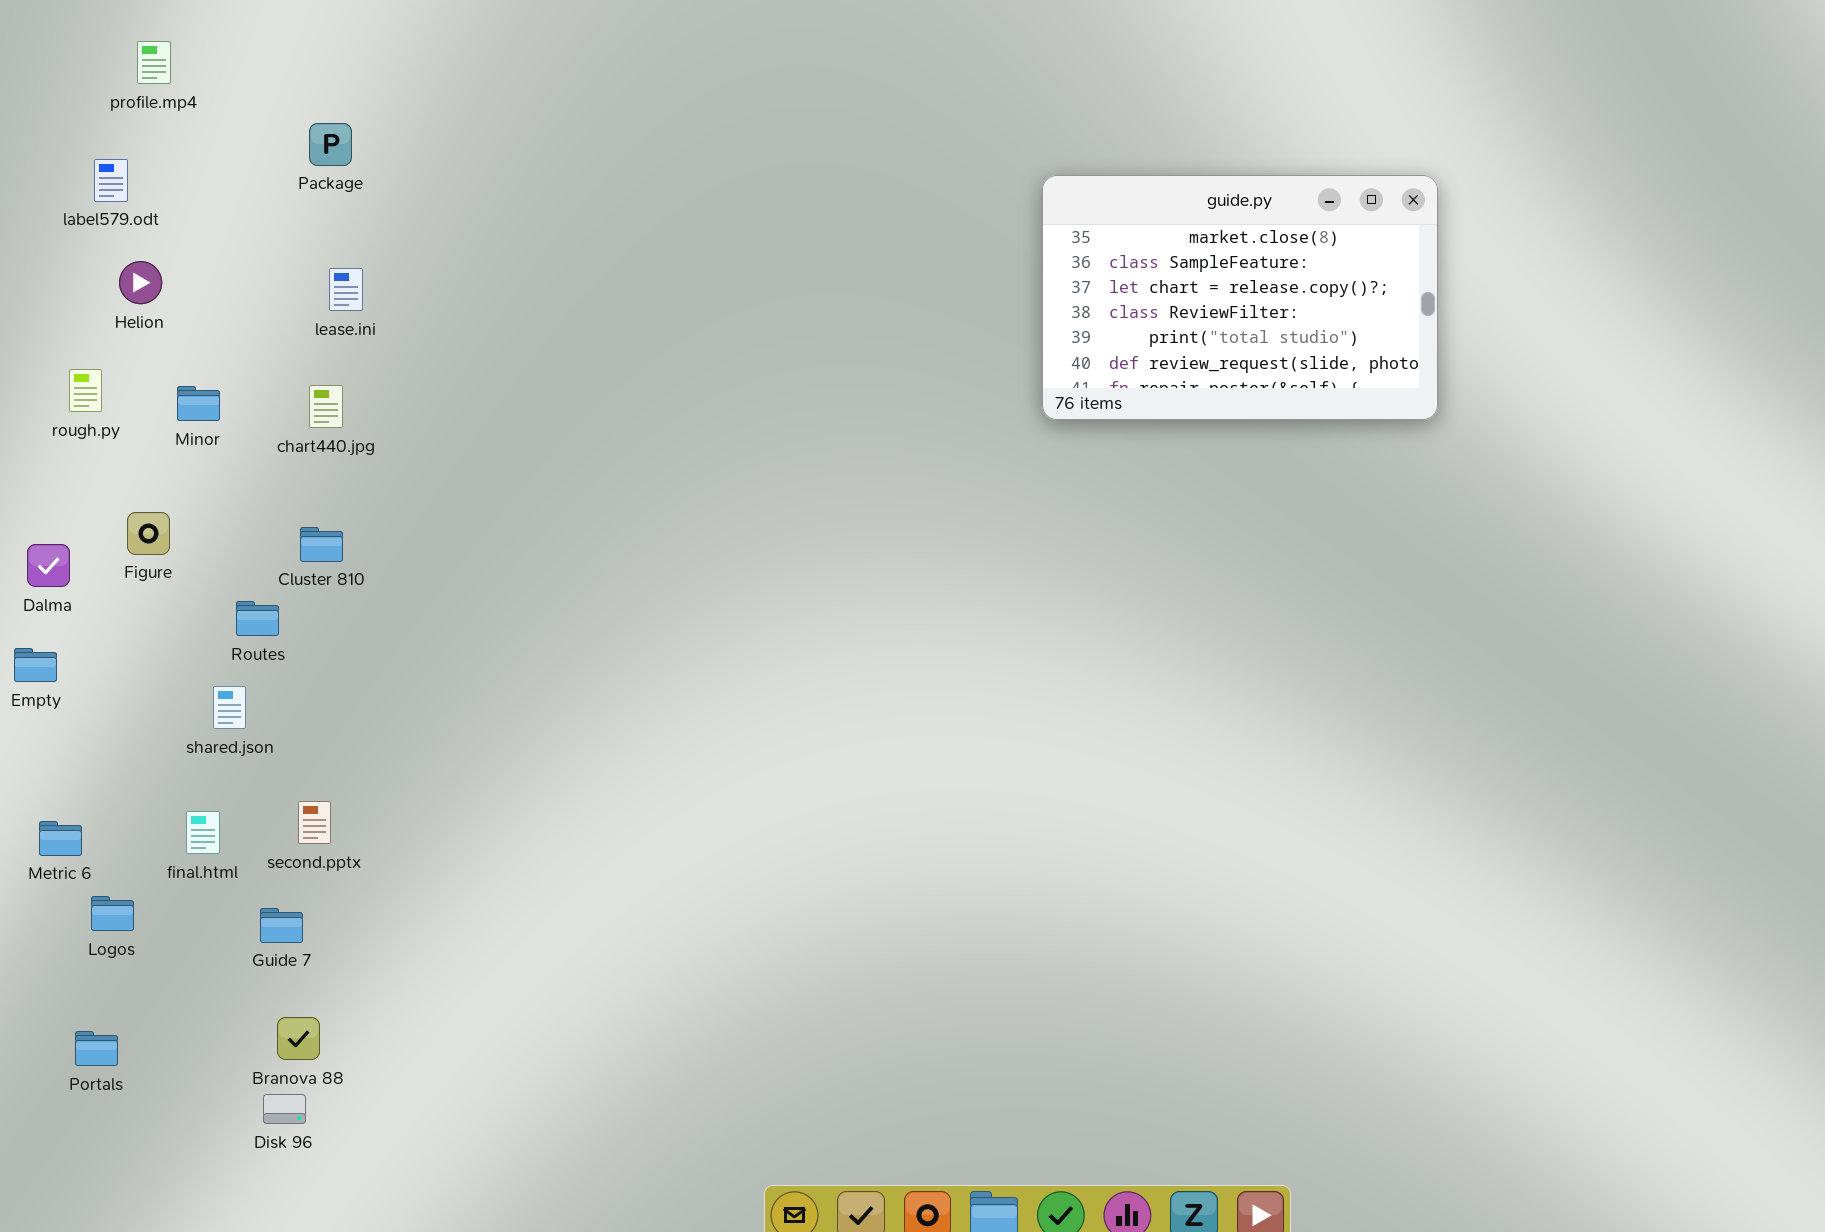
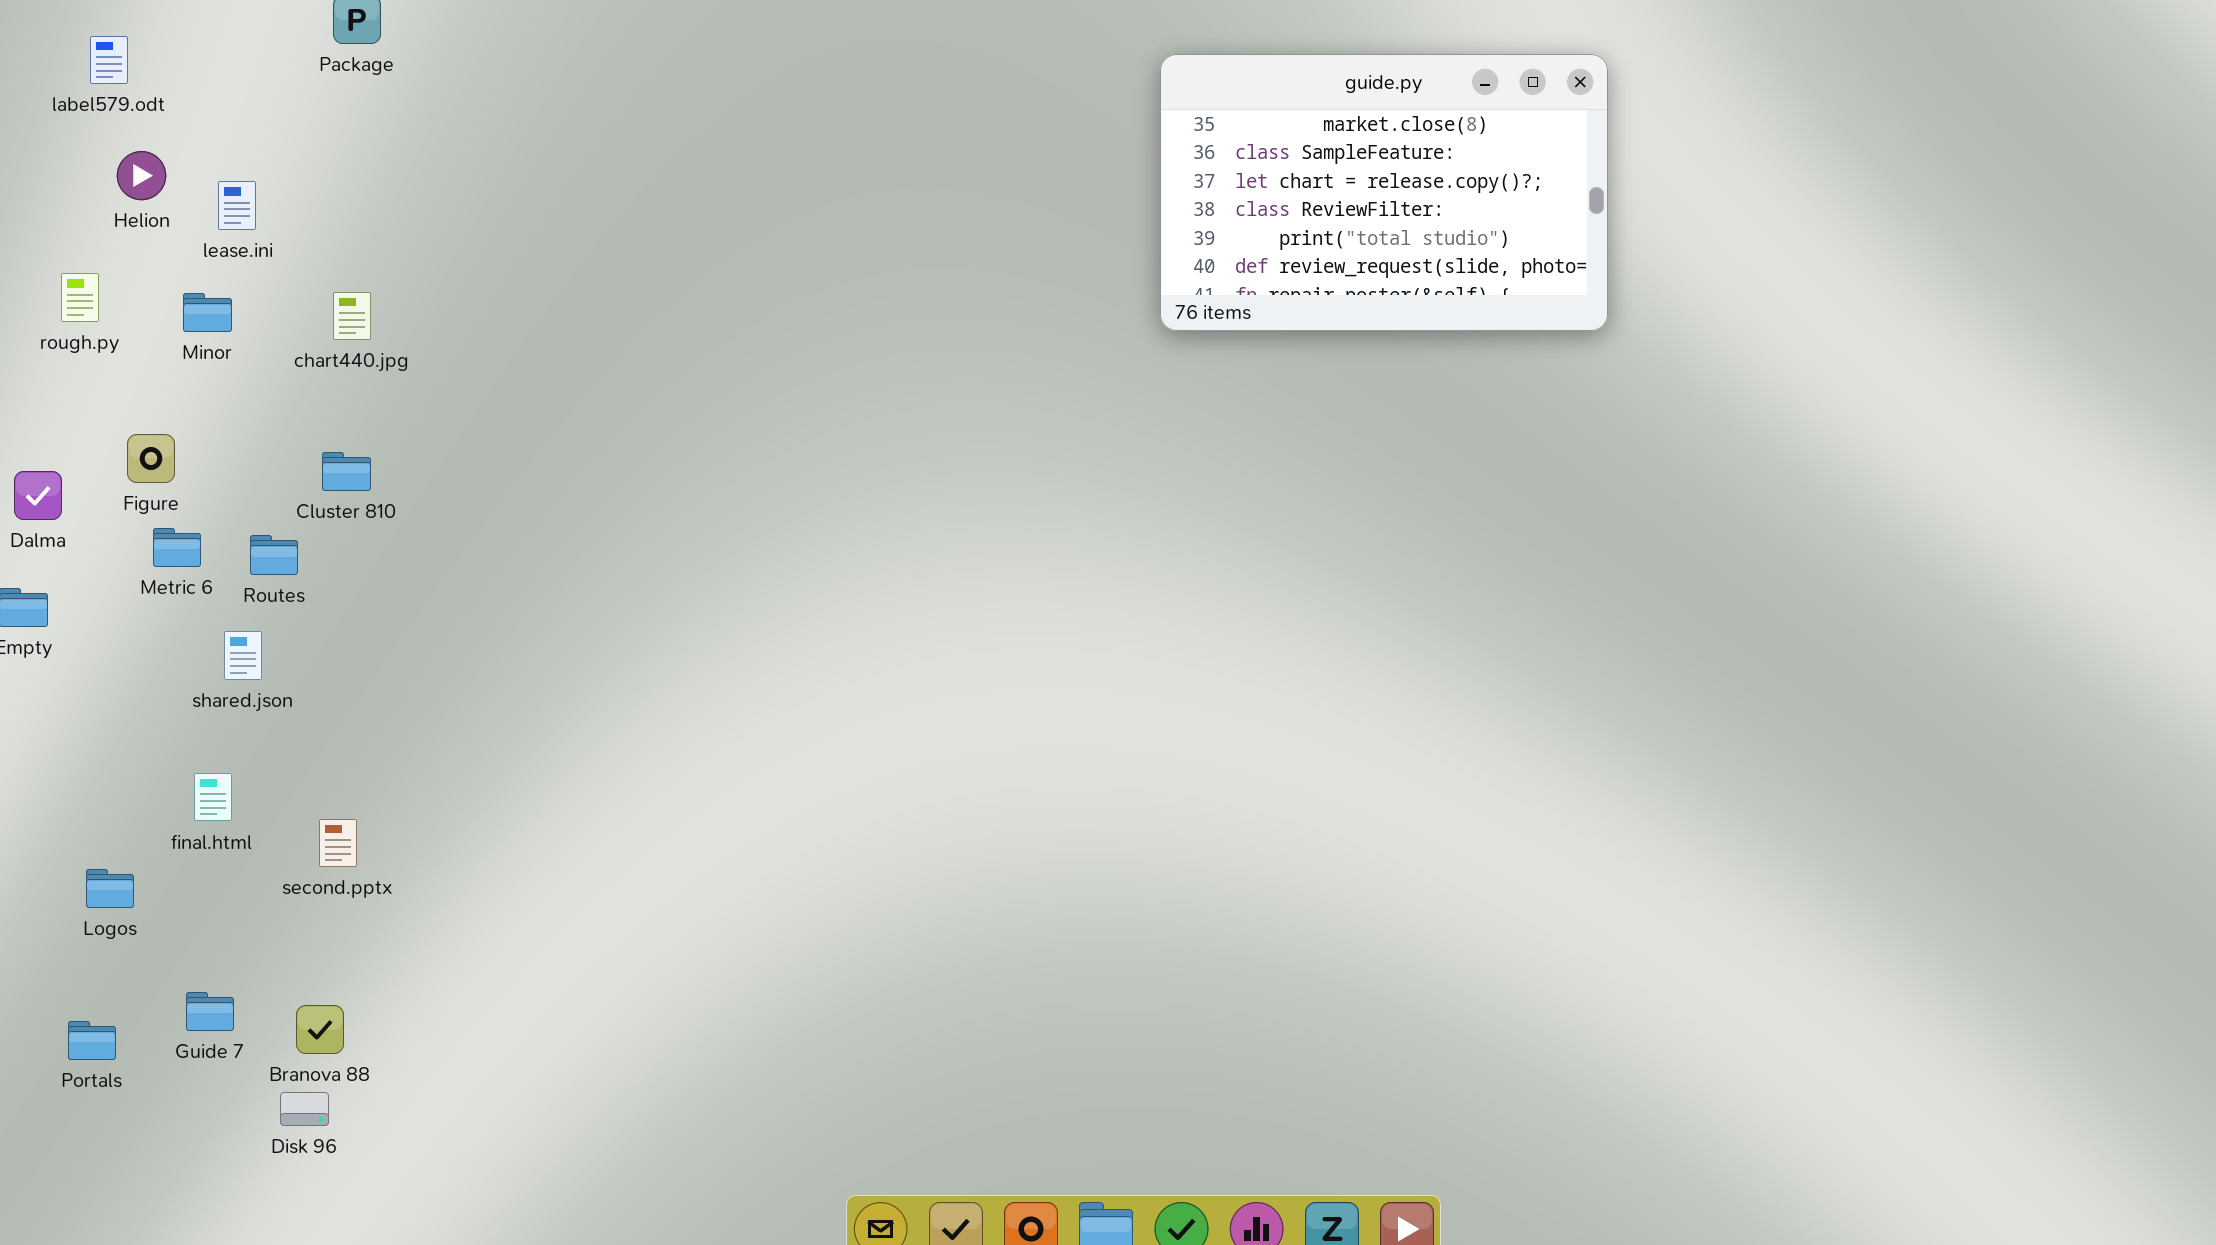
lease.ini: [329,268,363,311] -> [218,181,256,230], moved
second.pptx: [298,801,331,844] -> [319,819,357,867], moved
Metric 6: [39,821,82,856] -> [153,528,201,567], moved
Guide 7: [260,908,303,943] -> [186,992,234,1031], moved

